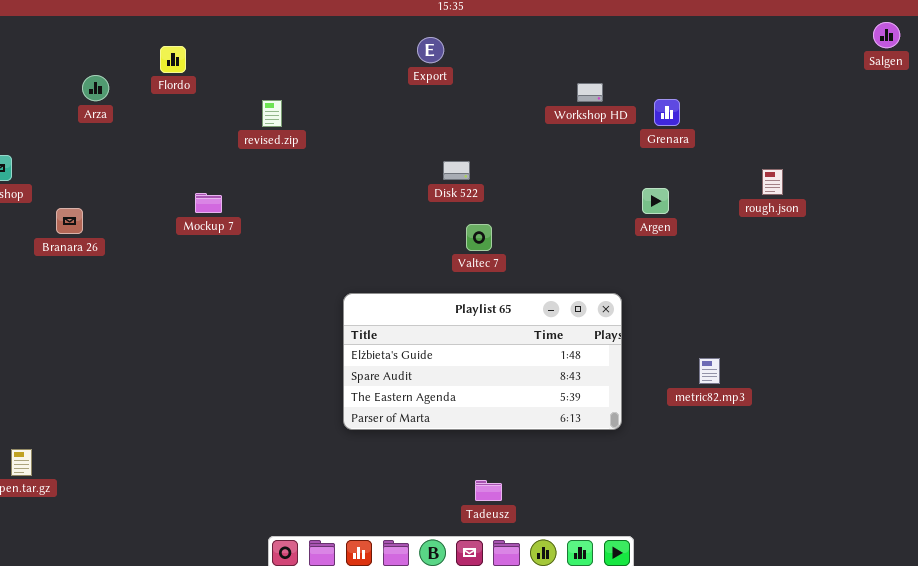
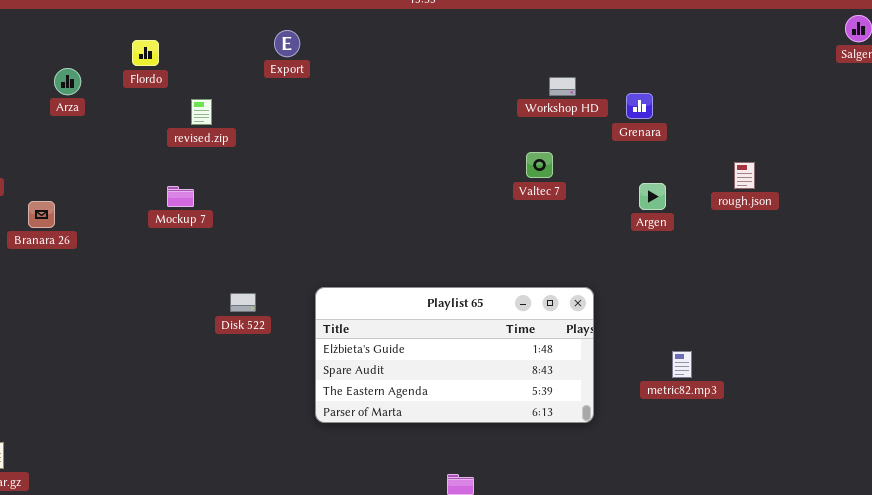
Export: [417,37,444,63] -> [274,30,300,57], moved
revised.zip: [262,100,282,127] -> [191,99,212,125], moved
Disk 522: [443,161,470,180] -> [230,293,256,312], moved
Argen: [642,188,669,214] -> [639,183,666,210], moved
Valtec 7: [466,224,492,251] -> [526,152,553,178], moved

